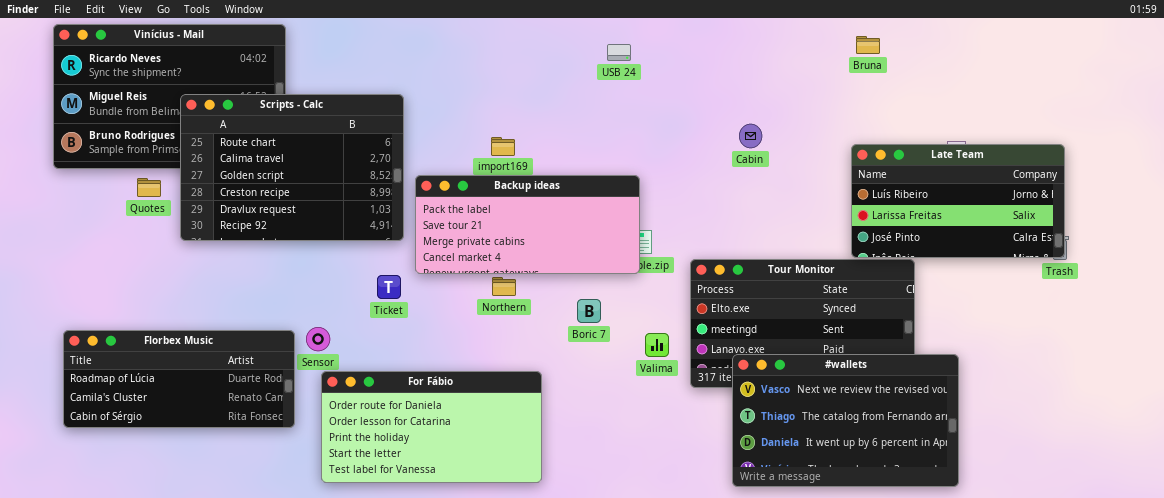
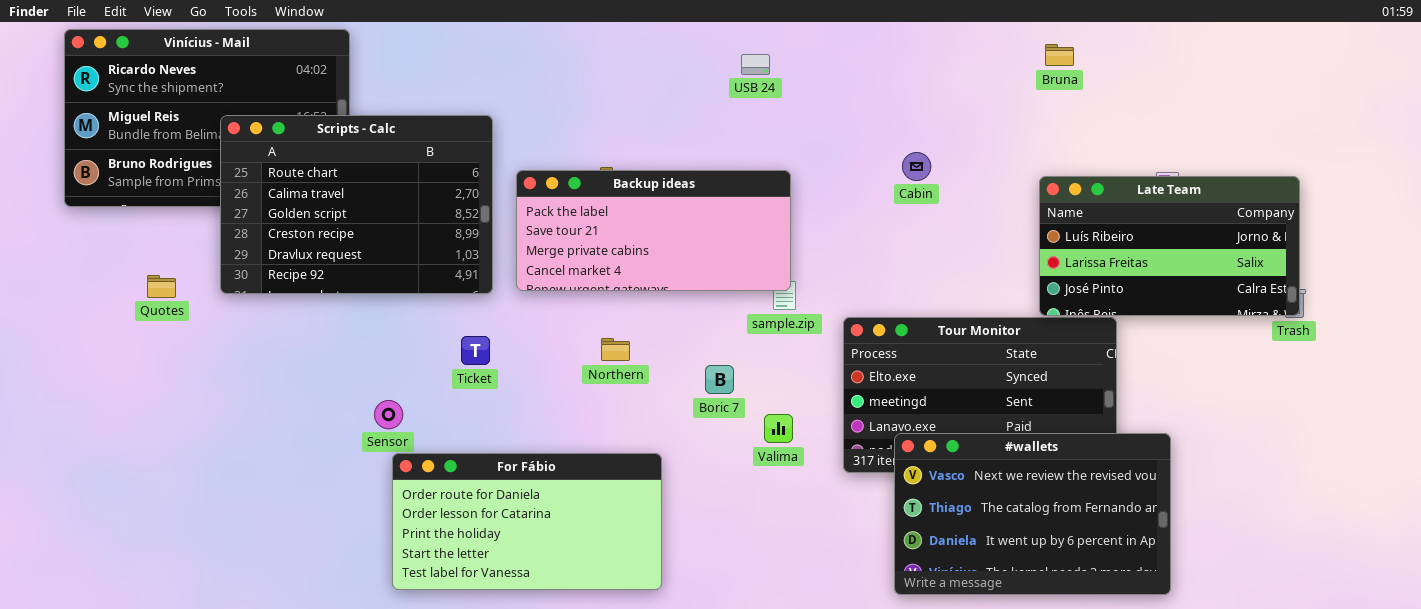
Backup ideas: [415,175,640,274] -> [516,170,791,291], moved
Quotes: [137,178,161,197] -> [147,275,176,298], moved
Florbex Music: [63,330,295,428] -> none, closed
Valima: [645,333,669,357] -> [764,414,793,443], moved

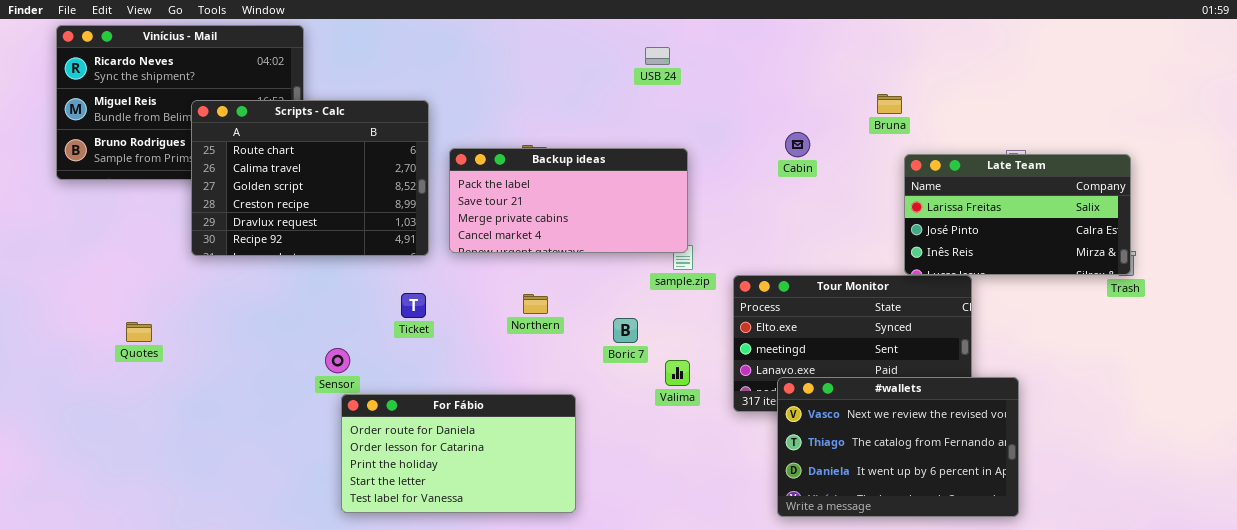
Bruna: [1045,44,1074,66] -> [877,94,902,114], moved
Late Team: [1039,176,1300,316] -> [904,154,1131,275], scrolled down 1 row
Quotes: [147,275,176,298] -> [126,322,152,342], moved

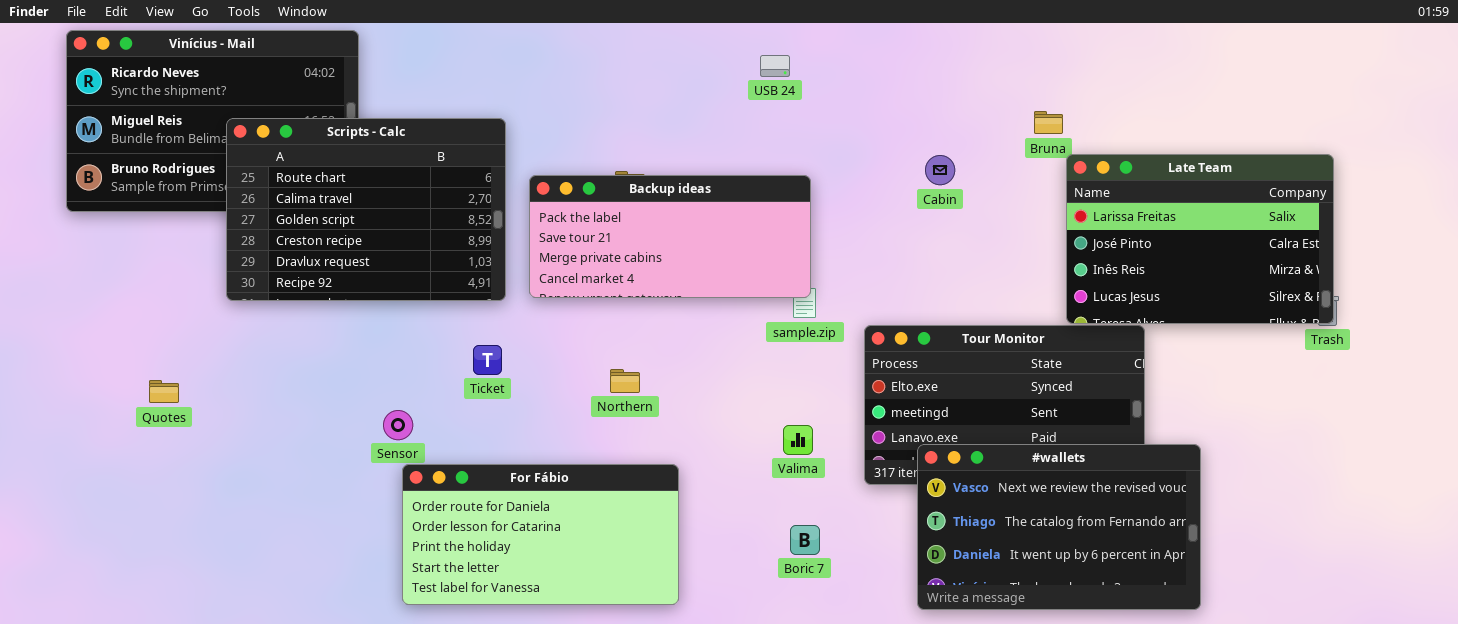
Late Team: [904,154,1131,275] -> [1066,154,1334,324], resized
Northern: [523,294,548,314] -> [610,369,640,393], moved
Boric 7: [613,318,638,343] -> [790,525,820,555], moved

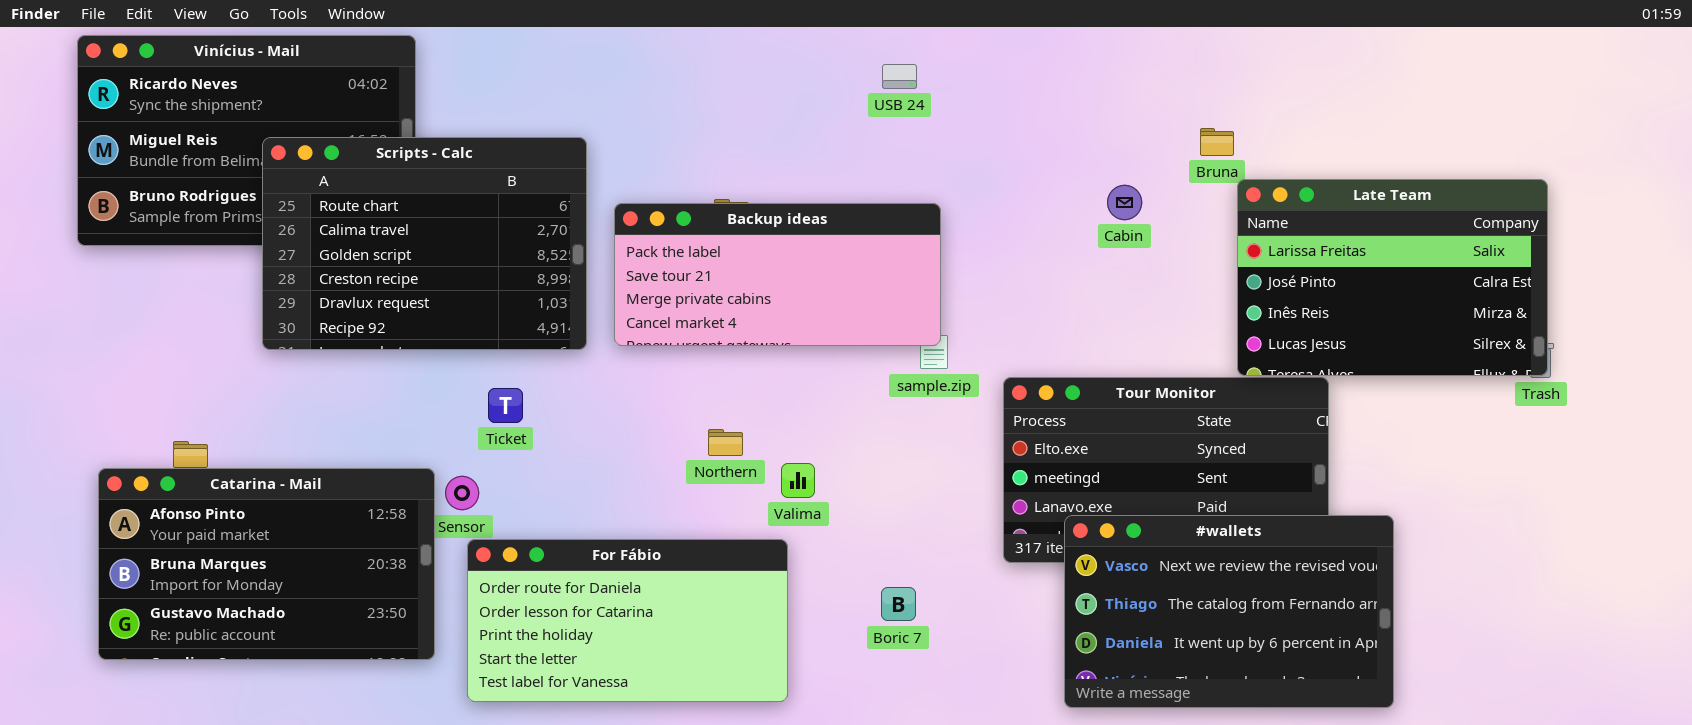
Cabin: [925,155,955,185] -> [1107,185,1142,220], moved
Ticket: [473,345,502,375] -> [488,388,523,423], moved
Catarina - Mail: none -> [98,468,435,660], opened
Valima: [783,425,813,455] -> [781,463,815,498], moved
Boric 7: [790,525,820,555] -> [881,587,916,621], moved

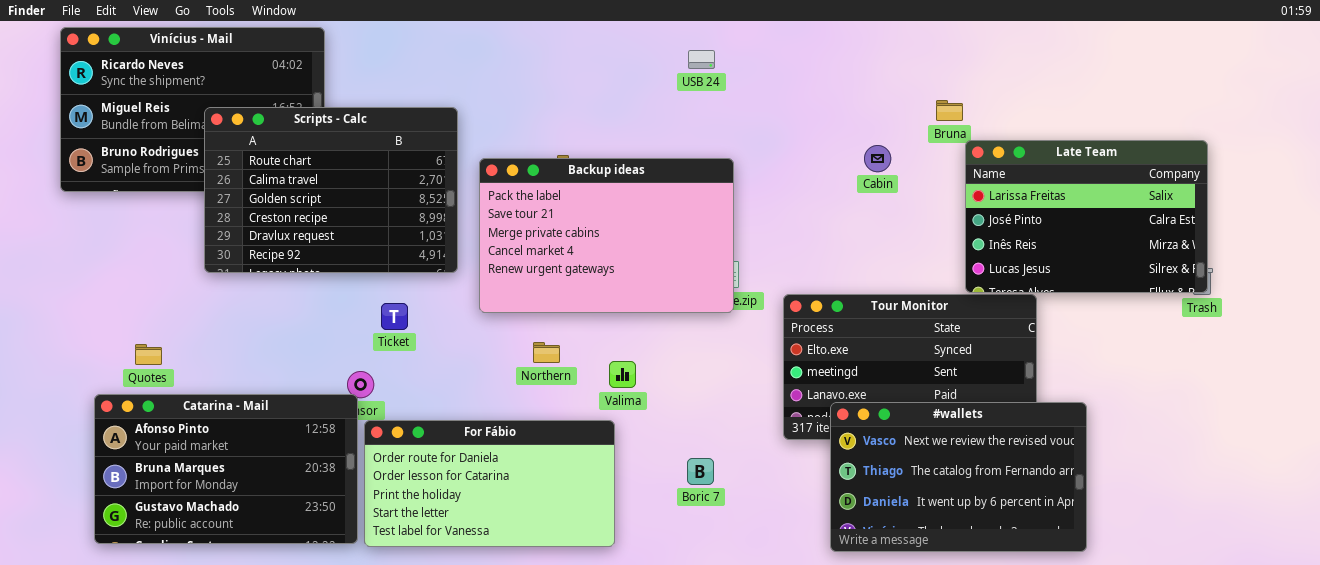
Backup ideas: [614,203,941,346] -> [479,158,734,313], resized
Northern: [708,429,743,456] -> [533,342,560,363], moved
Catarina - Mail: [98,468,435,660] -> [94,394,358,544], moved

